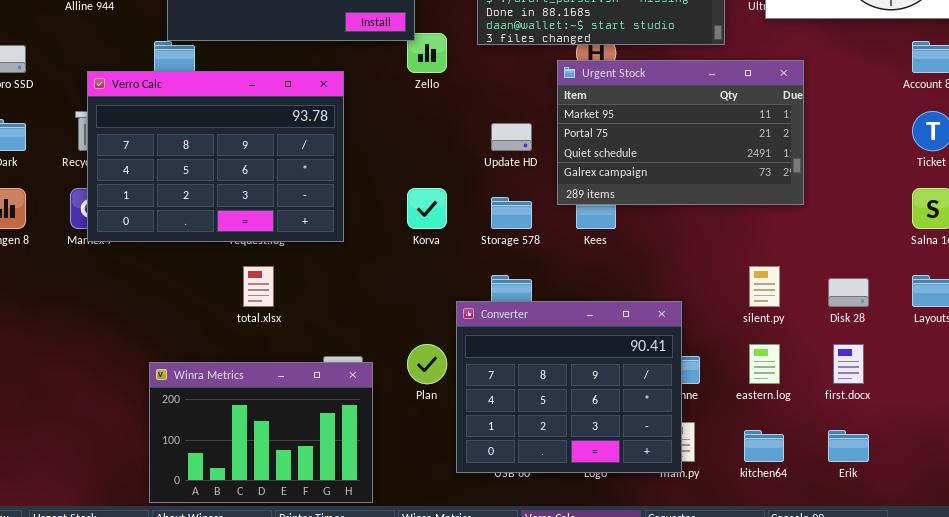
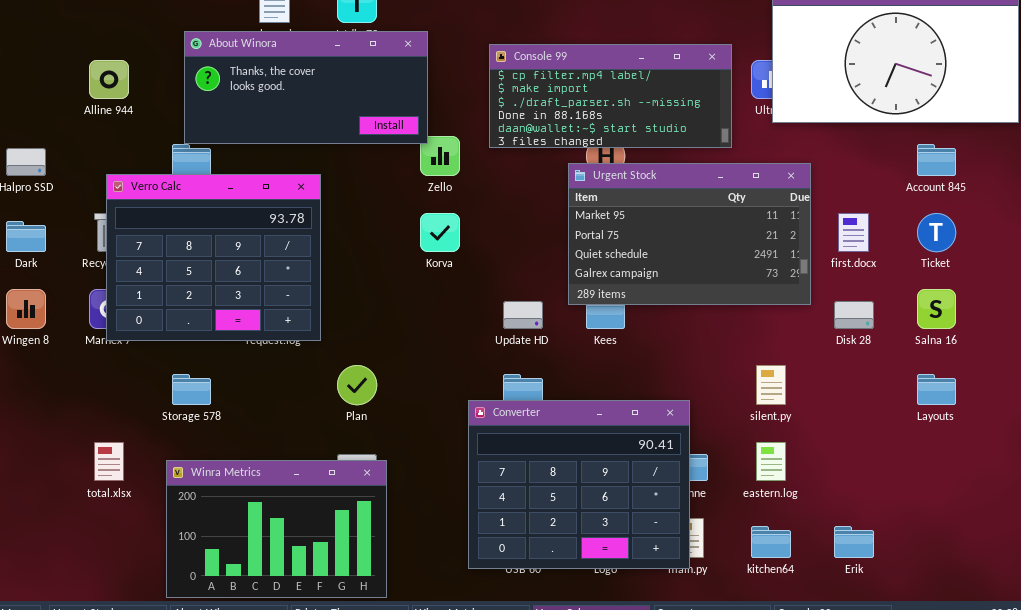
Verro Calc: [87,71,344,242] -> [106,174,321,341], resized
Update HD: [491,123,532,151] -> [503,301,543,329], moved
Korva: [407,188,447,229] -> [420,213,460,252], moved
Storage 578: [491,197,532,229] -> [172,374,211,405], moved
total.xlsx: [243,266,274,307] -> [94,442,124,481], moved
Disk 28: [828,278,869,307] -> [834,301,874,329], moved
Plan: [407,344,447,384] -> [337,365,377,405], moved
first.docx: [833,344,864,384] -> [838,213,869,252], moved

